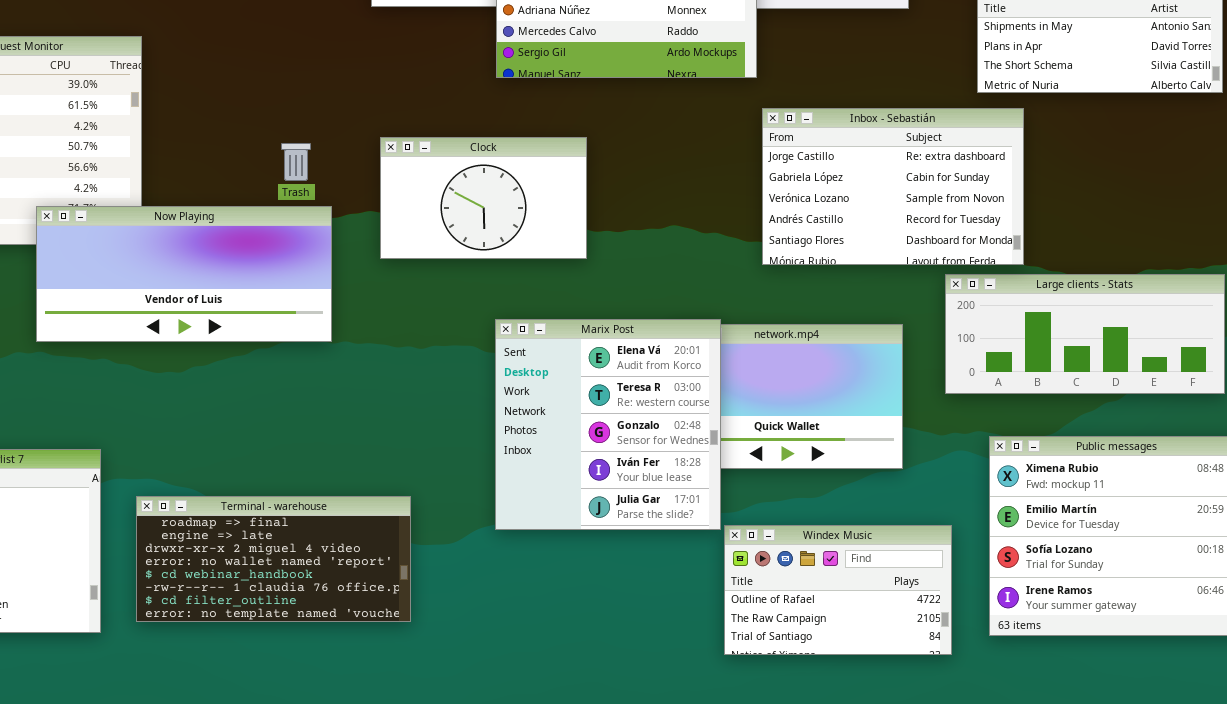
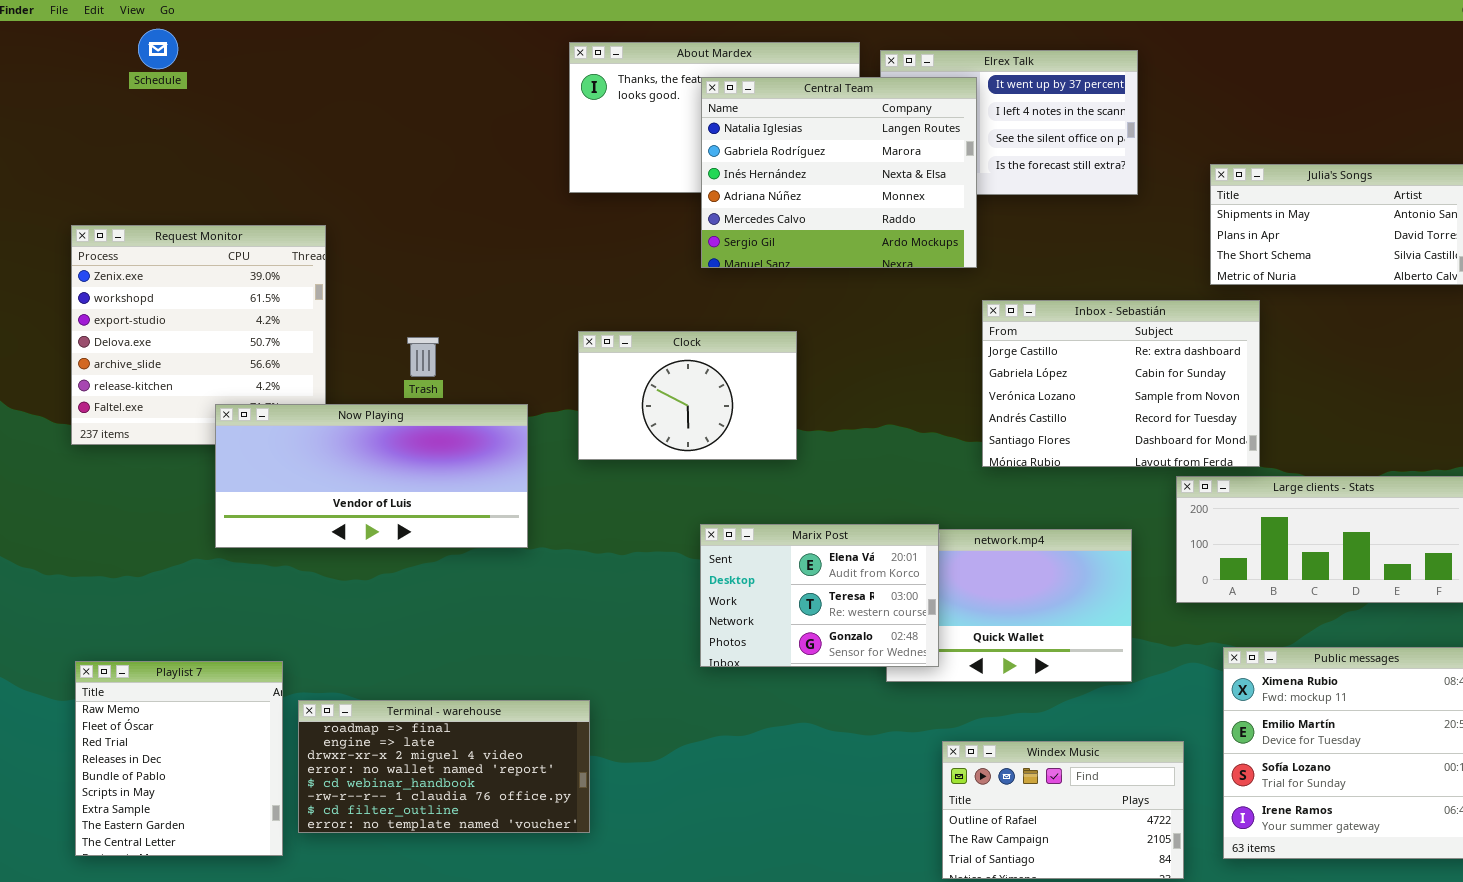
Trash: [281,143,311,181] -> [407,337,439,377], moved
Marix Post: [495,319,721,530] -> [700,524,939,667], resized
Terminal - warehouse: [136,496,411,622] -> [298,700,590,833], moved

